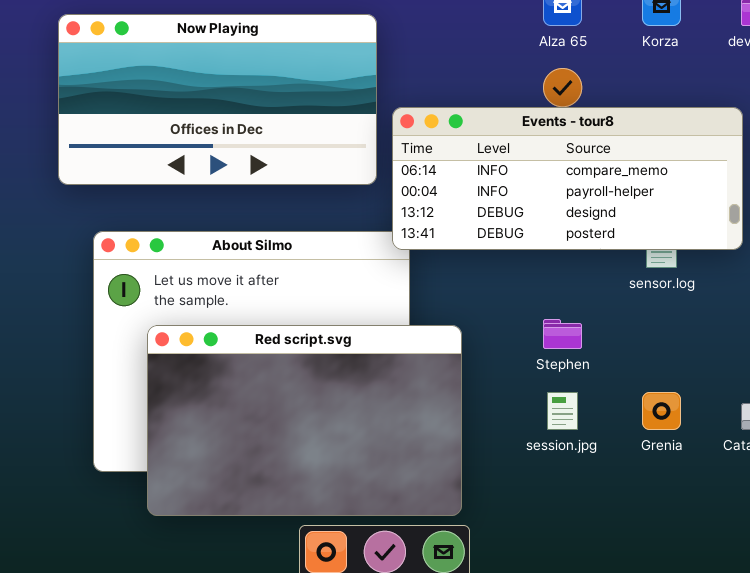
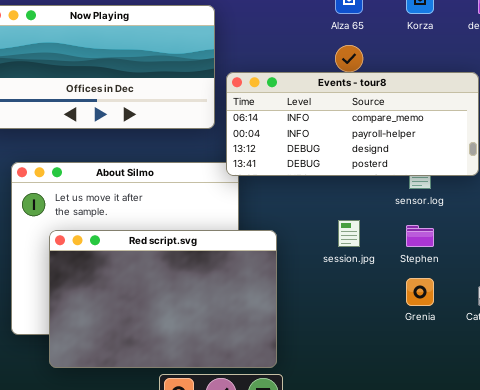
Stephen: [543,319,582,349] -> [406,225,434,247], moved
session.jpg: [547,392,578,430] -> [338,220,360,247], moved

